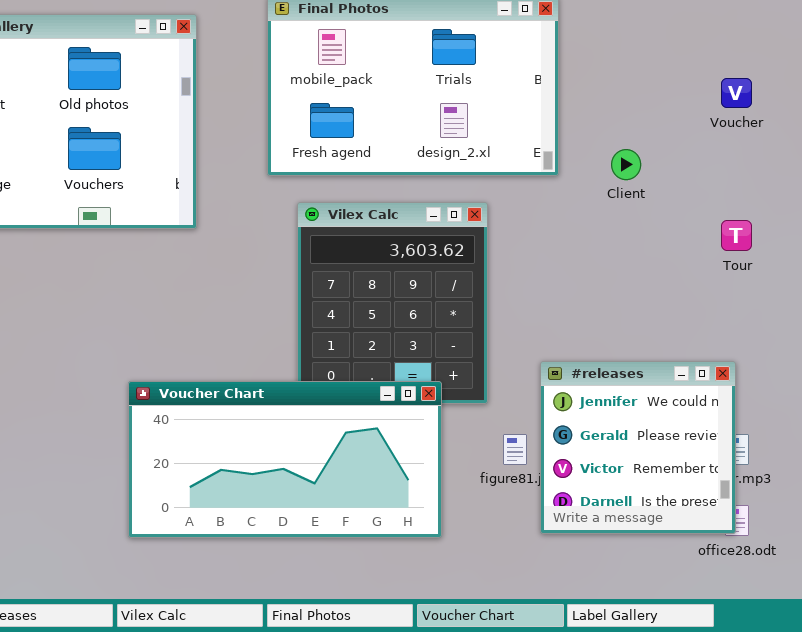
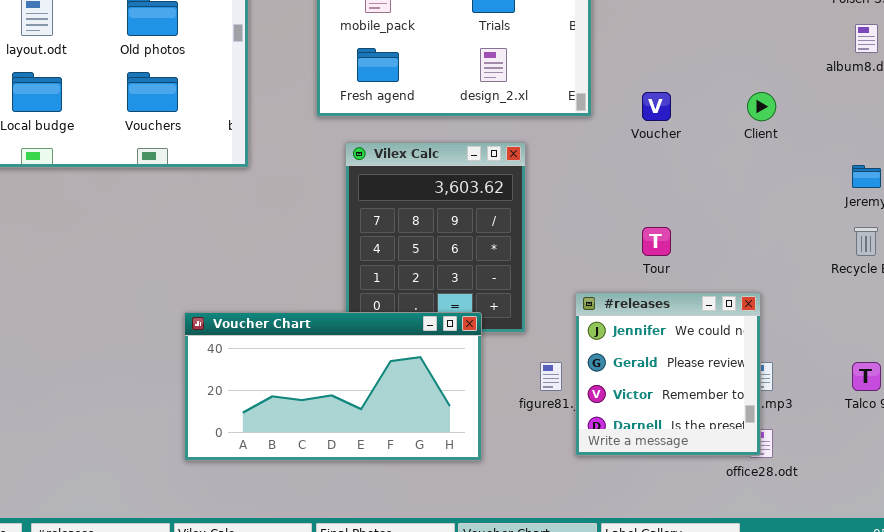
Voucher: [721,78,752,108] -> [642,92,671,121], moved
Client: [611,149,641,180] -> [747,92,776,121], moved
Tour: [721,220,752,251] -> [642,227,671,256], moved

